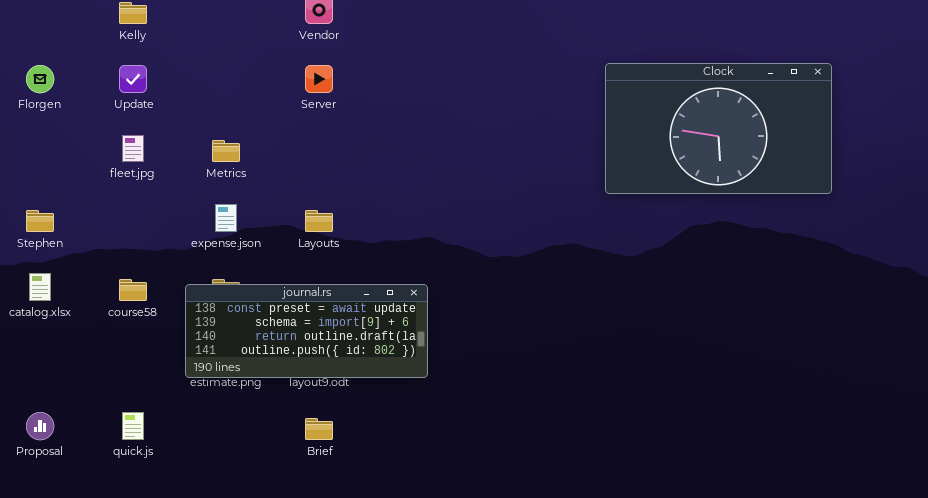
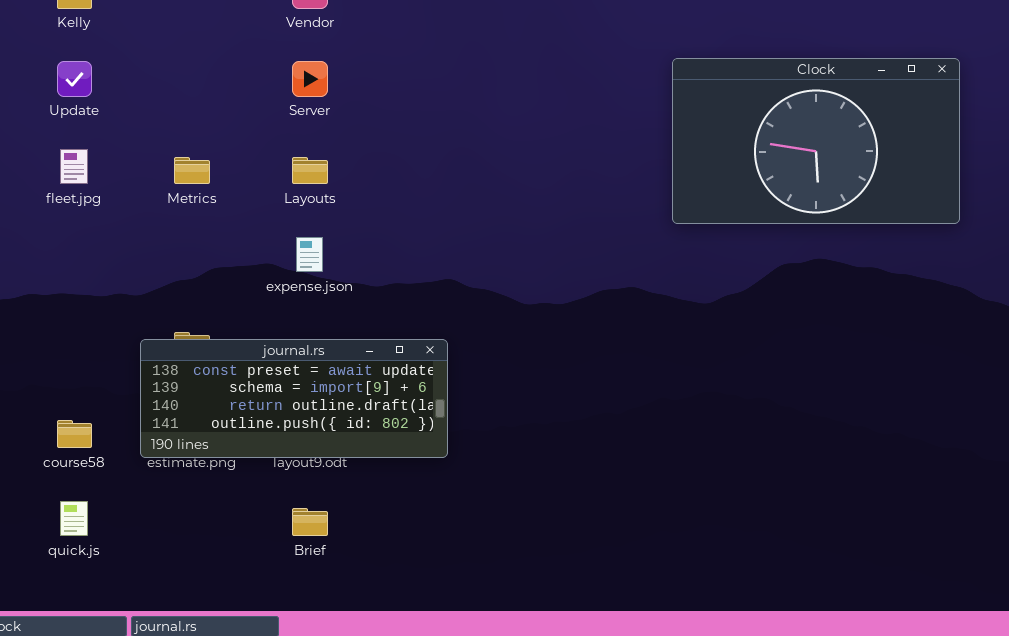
expense.json: [215,204,237,232] -> [296,237,323,272], moved
Layouts: [305,210,333,232] -> [292,157,328,184], moved
course58: [119,279,147,301] -> [57,420,92,448], moved

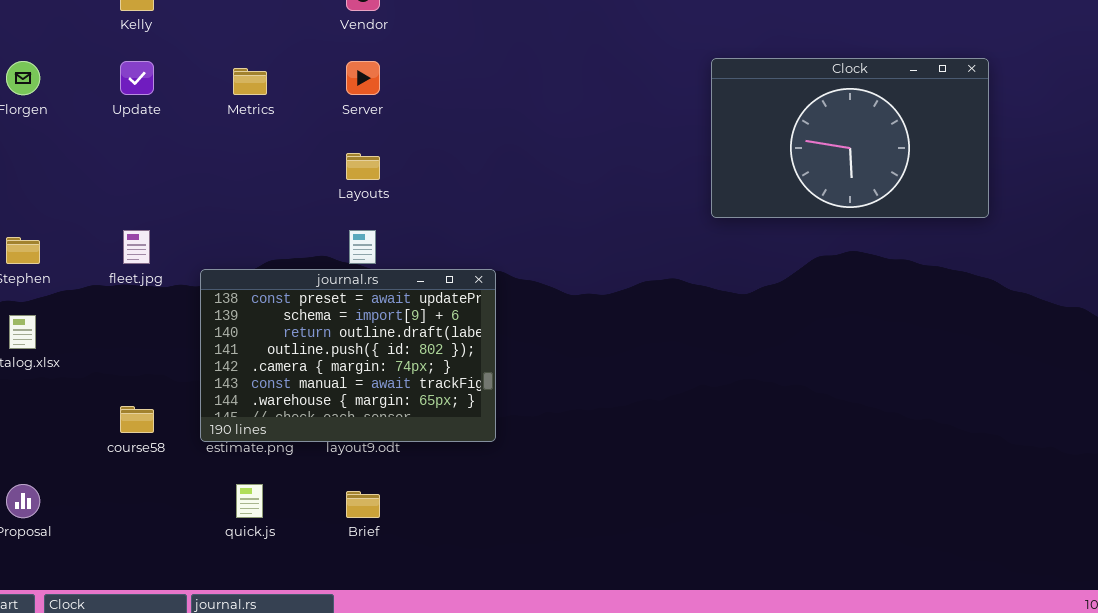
fleet.jpg: [60,149,88,184] -> [123,230,150,264], moved
Metrics: [174,157,210,184] -> [233,68,267,95], moved
journal.rs: [140,339,448,458] -> [200,269,496,442], resized
quick.js: [60,501,88,536] -> [236,484,263,518], moved

